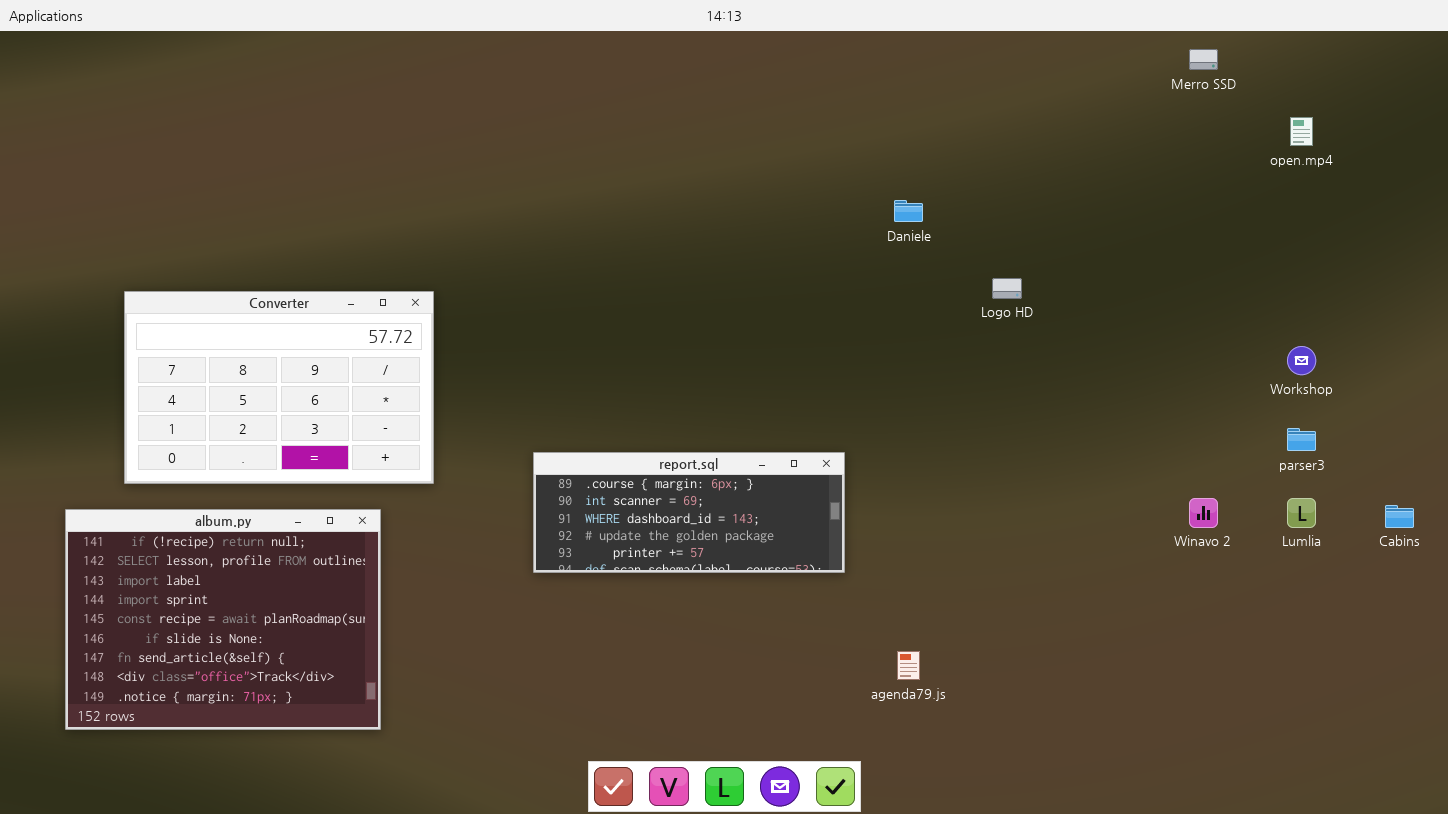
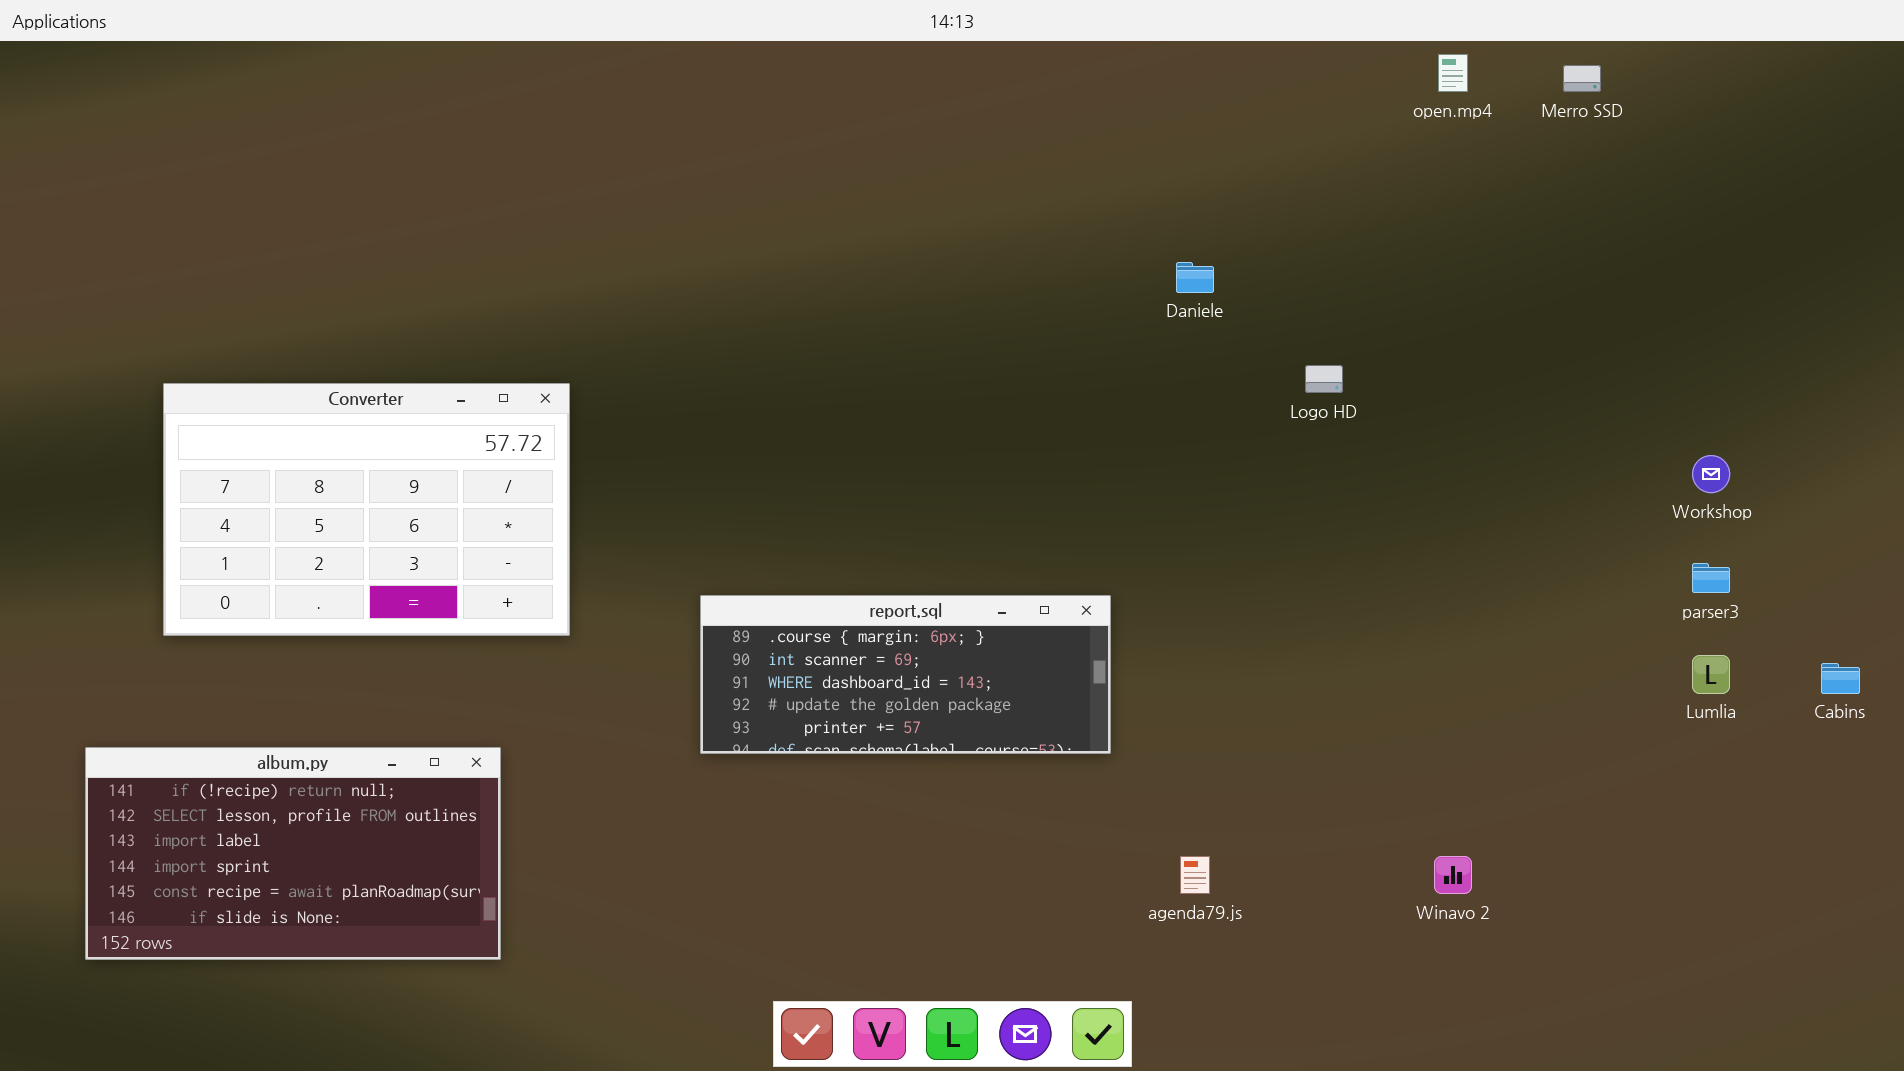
open.mp4: [1290,117,1313,146] -> [1438,54,1468,92], moved
Winavo 2: [1189,498,1218,528] -> [1434,856,1472,894], moved
album.py: [65,509,381,730] -> [85,747,501,960], resized

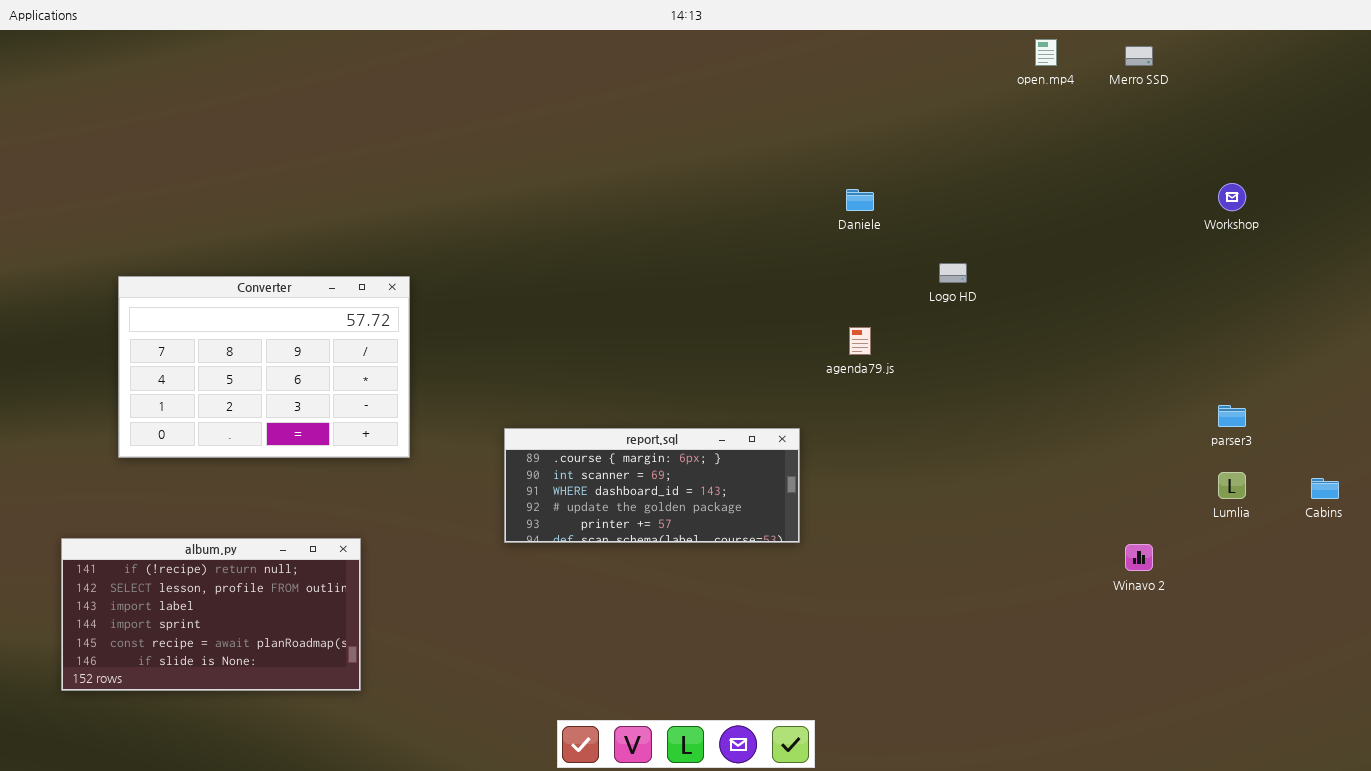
Workshop: [1692,455,1730,493] -> [1218,183,1246,211], moved
agenda79.js: [1180,856,1210,894] -> [849,327,871,355], moved
Winavo 2: [1434,856,1472,894] -> [1125,544,1153,571], moved

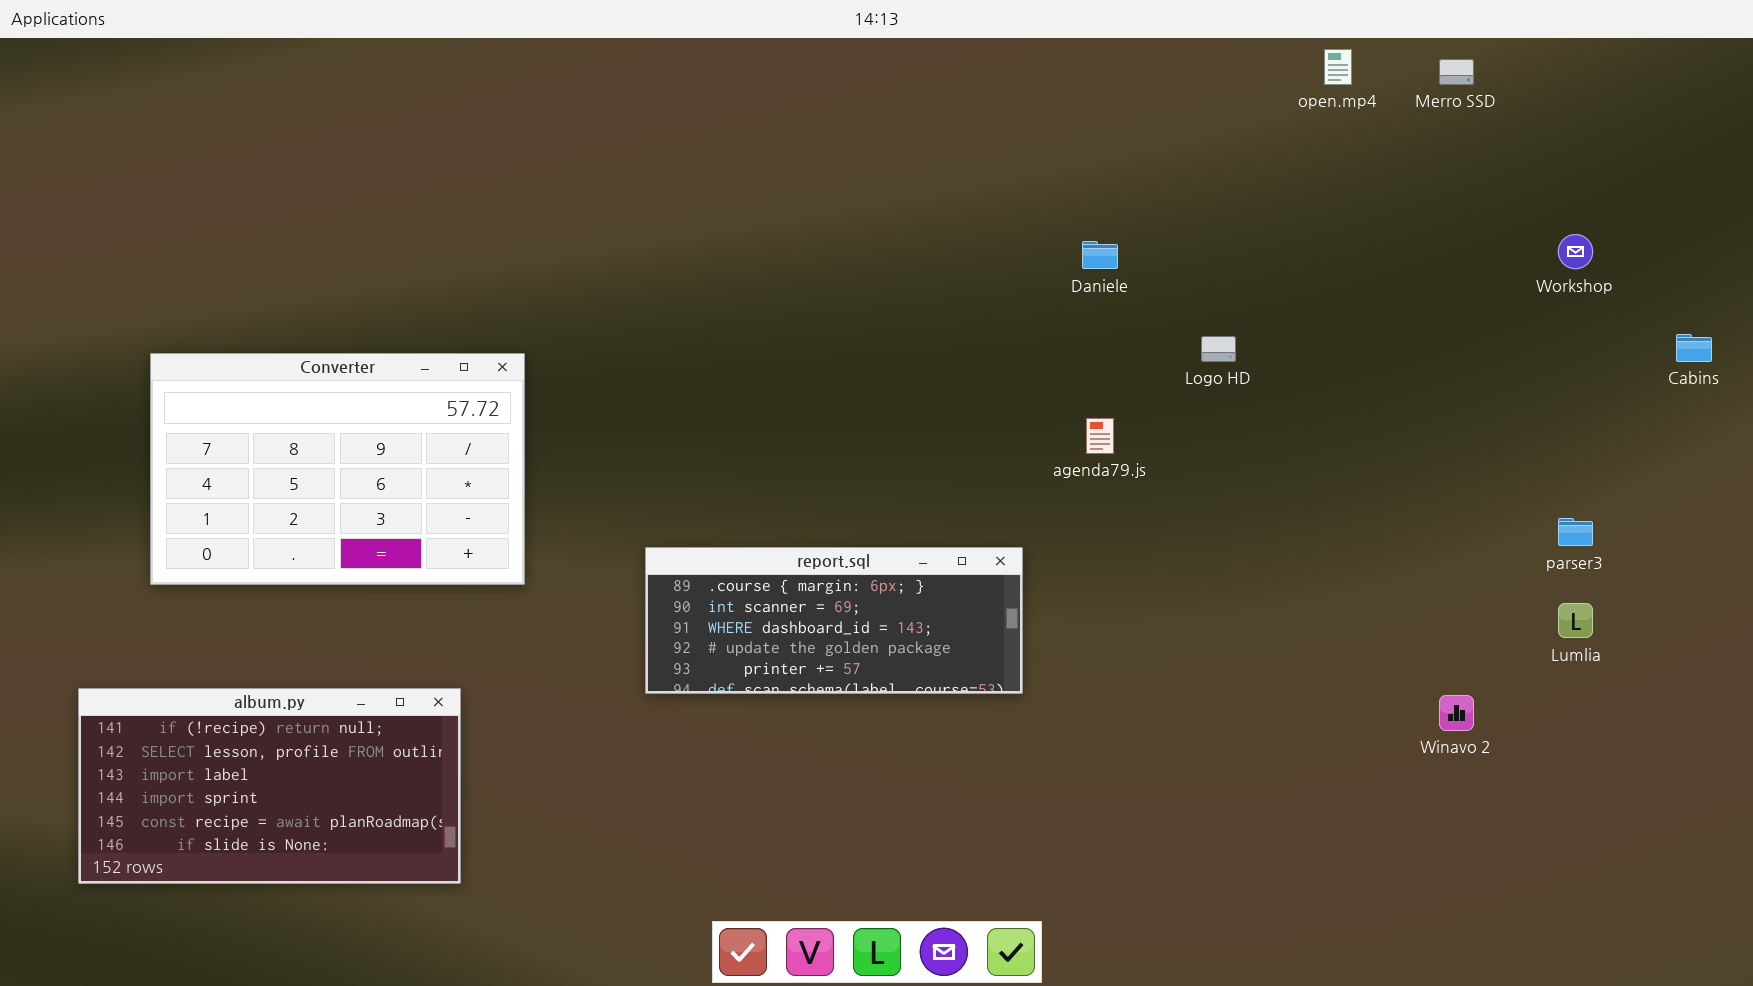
Cabins: [1311,478,1339,499] -> [1676,334,1712,362], moved

